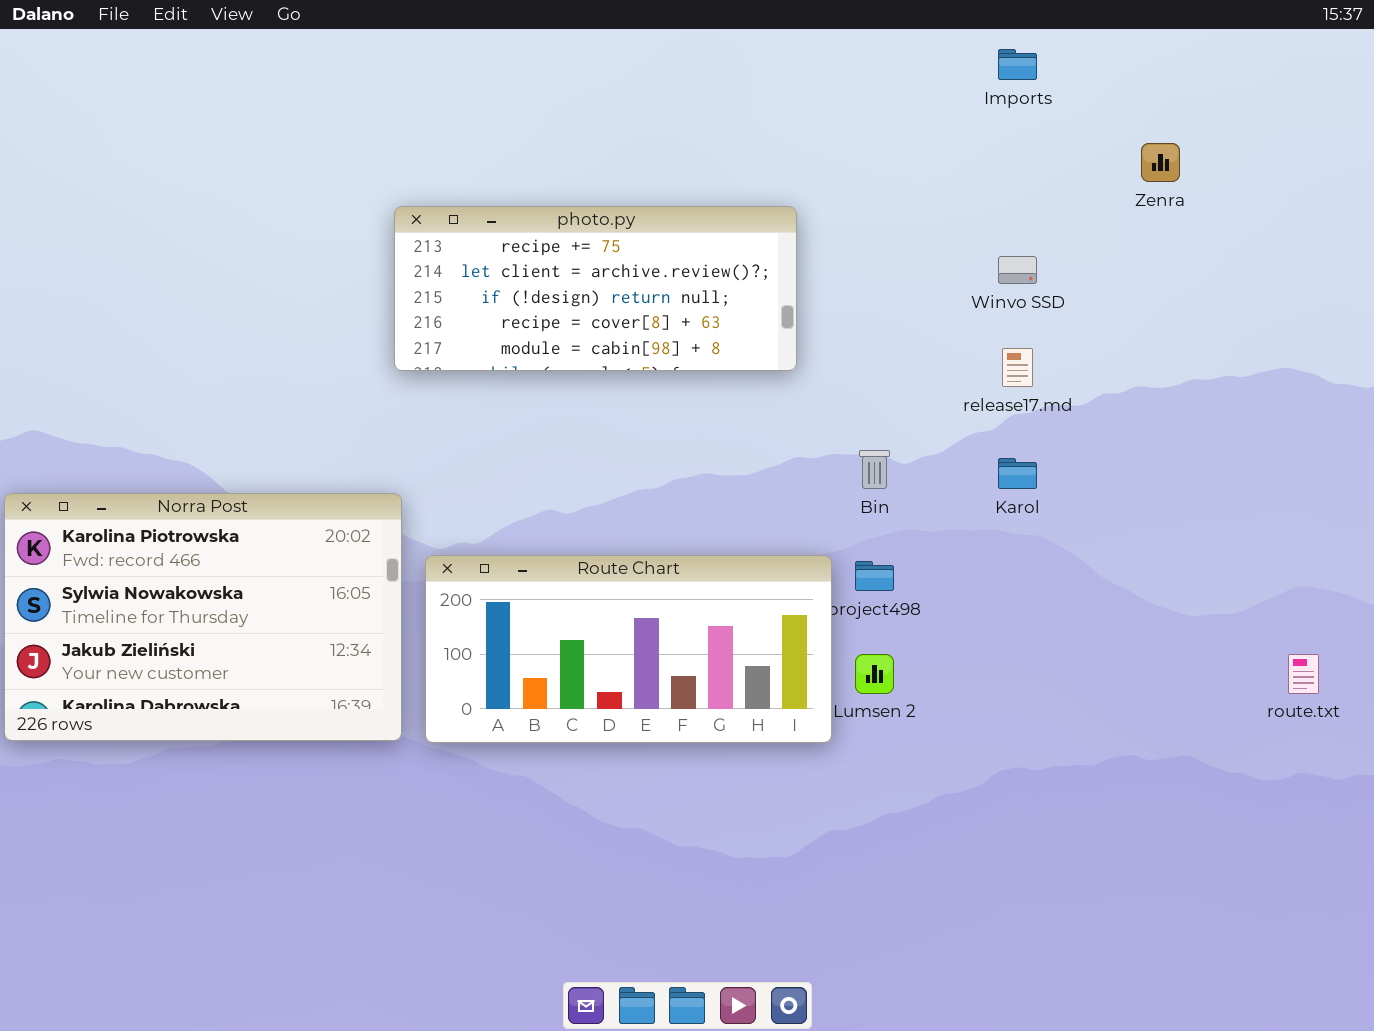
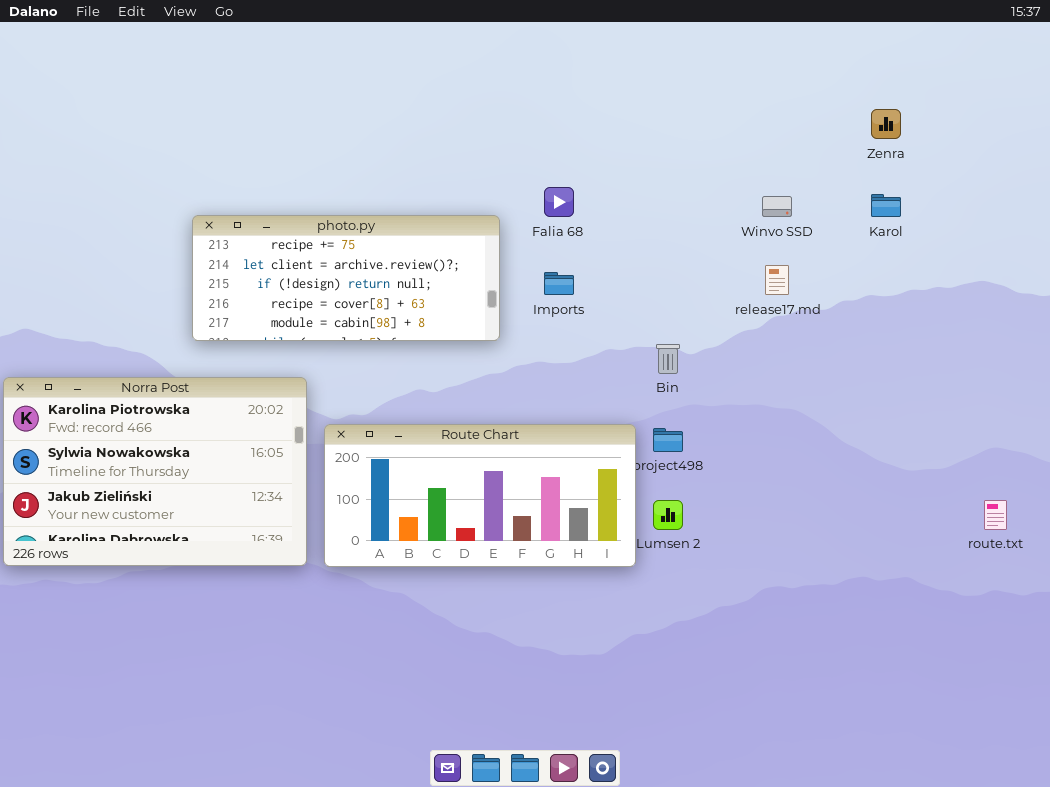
Imports: [998,49,1037,80] -> [544,272,574,295], moved
photo.py: [394,206,797,371] -> [192,215,500,341], moved
Karol: [998,458,1037,489] -> [871,194,901,217], moved

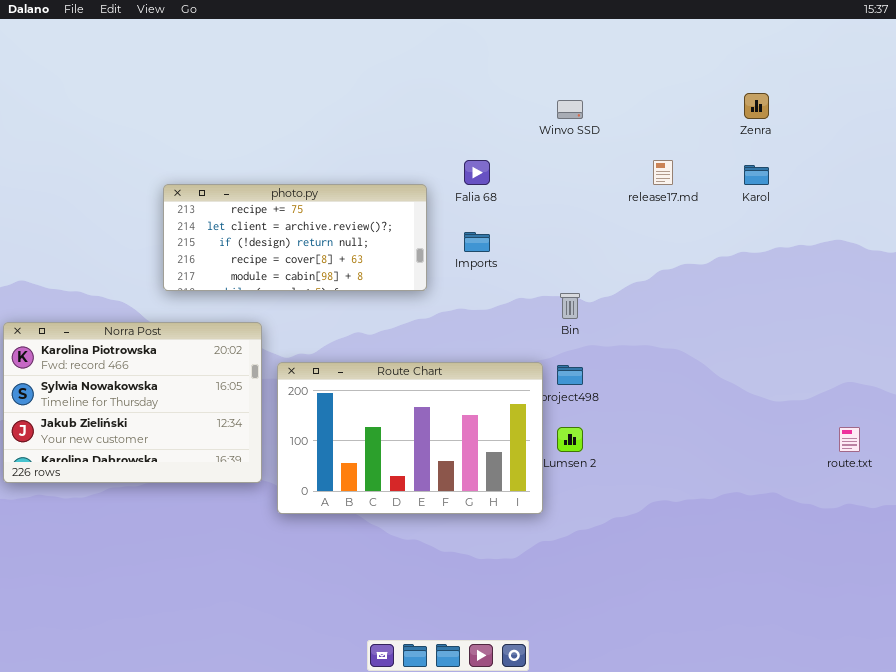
Winvo SSD: [762,196,792,217] -> [557,100,583,119], moved
release17.md: [765,265,789,295] -> [653,160,673,185], moved
Route Chart: [324,424,636,567] -> [277,362,543,514], resized

